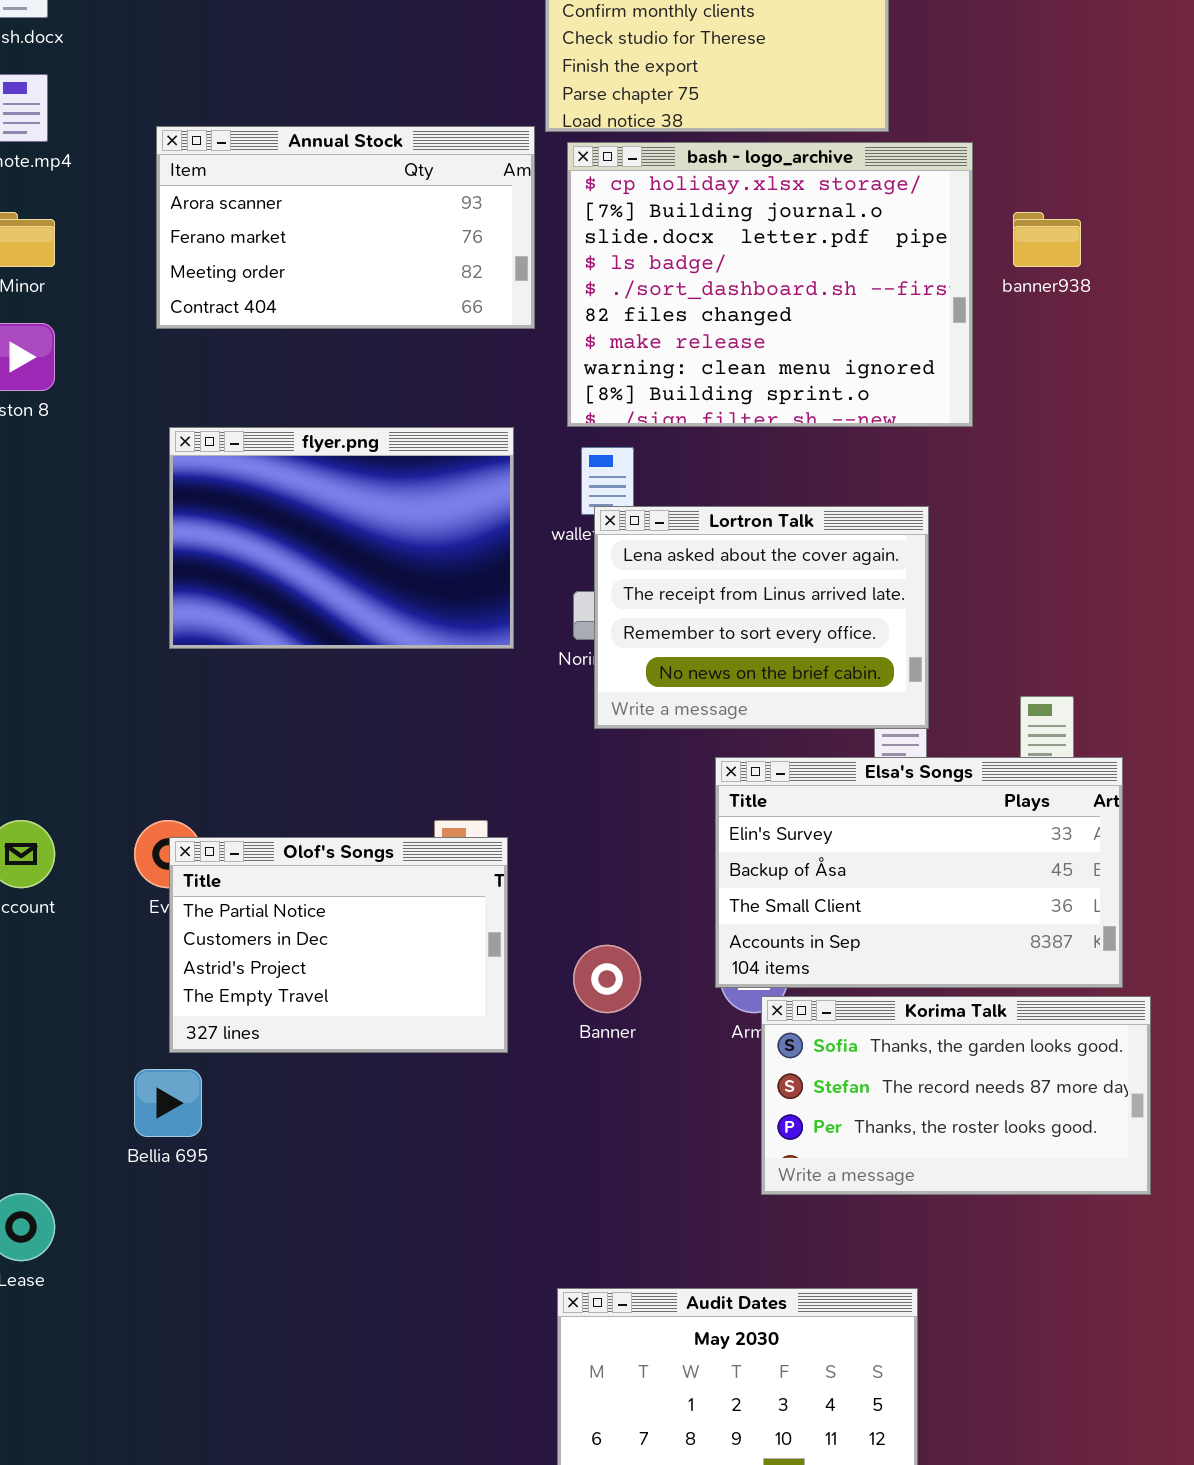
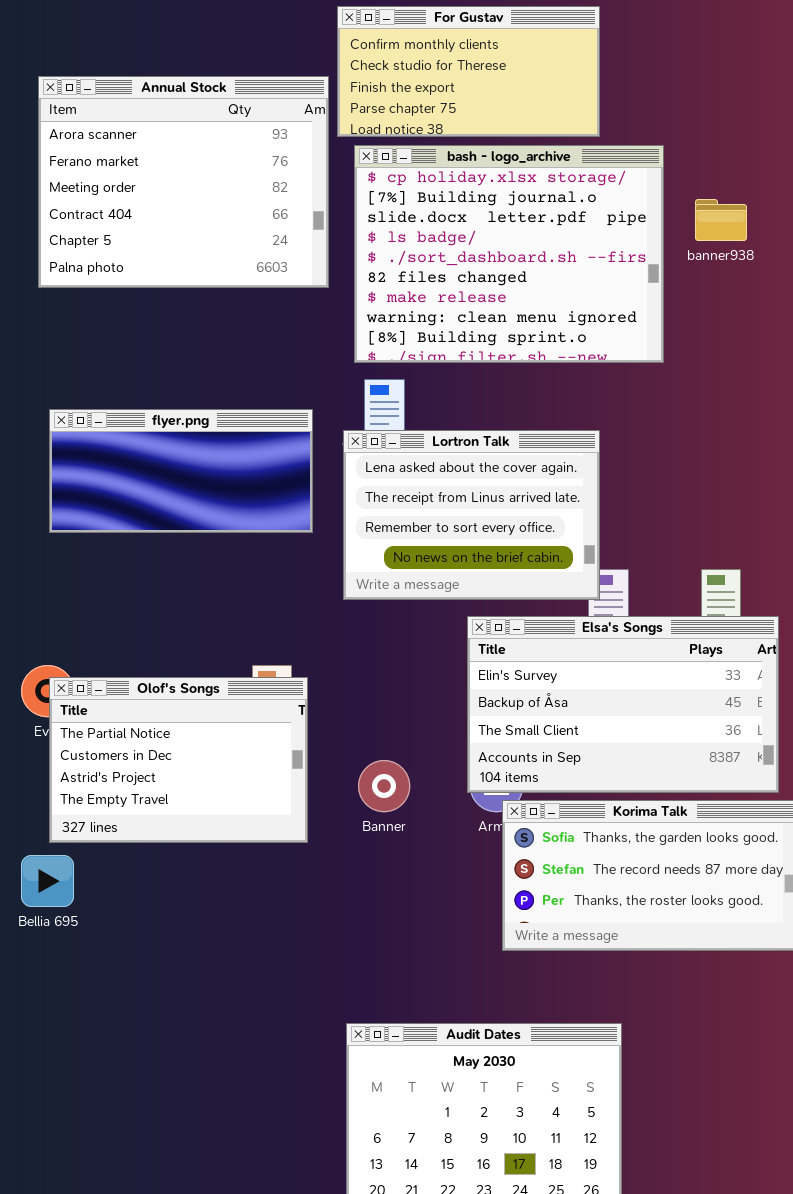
Annual Stock: [156,126,535,329] -> [38,76,329,288], resized
flyer.png: [169,427,514,649] -> [49,409,313,533], resized
Lortron Talk: [594,506,929,729] -> [343,430,600,600], moved

